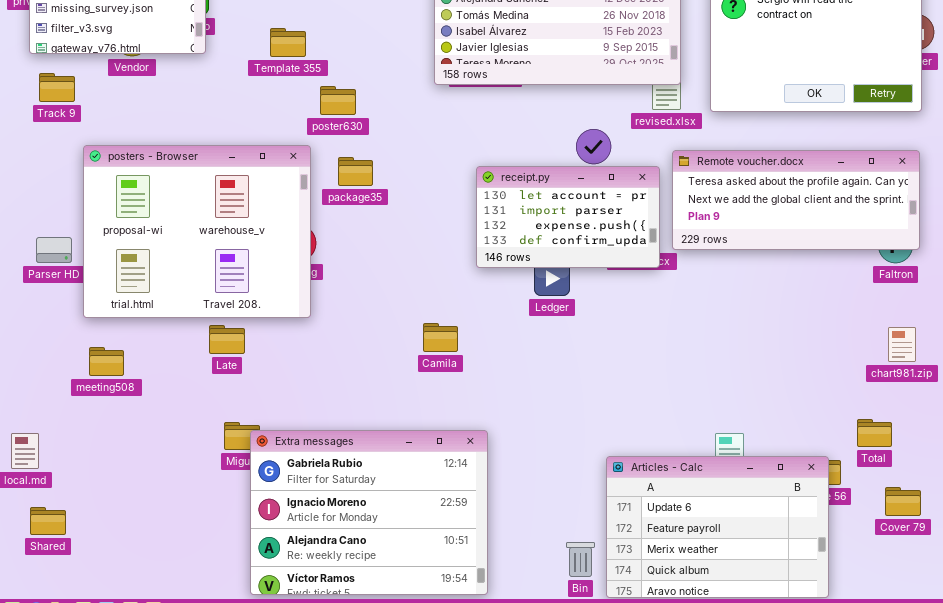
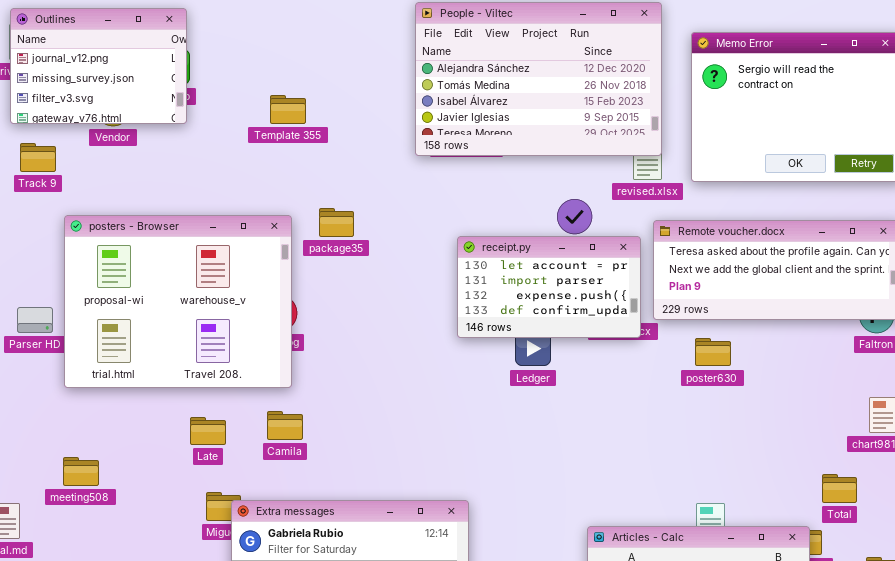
Template 355: [270,28,306,57] -> [270,95,306,124], moved
poster630: [320,86,356,115] -> [695,338,731,366], moved
package35: [338,157,373,186] -> [319,208,354,237], moved
Camila: [423,323,458,352] -> [267,411,303,440], moved
Late: [209,325,245,354] -> [190,417,226,445], moved
meeting508: [89,347,124,376] -> [63,457,99,486], moved
Total: [857,419,892,447] -> [822,474,857,503], moved

